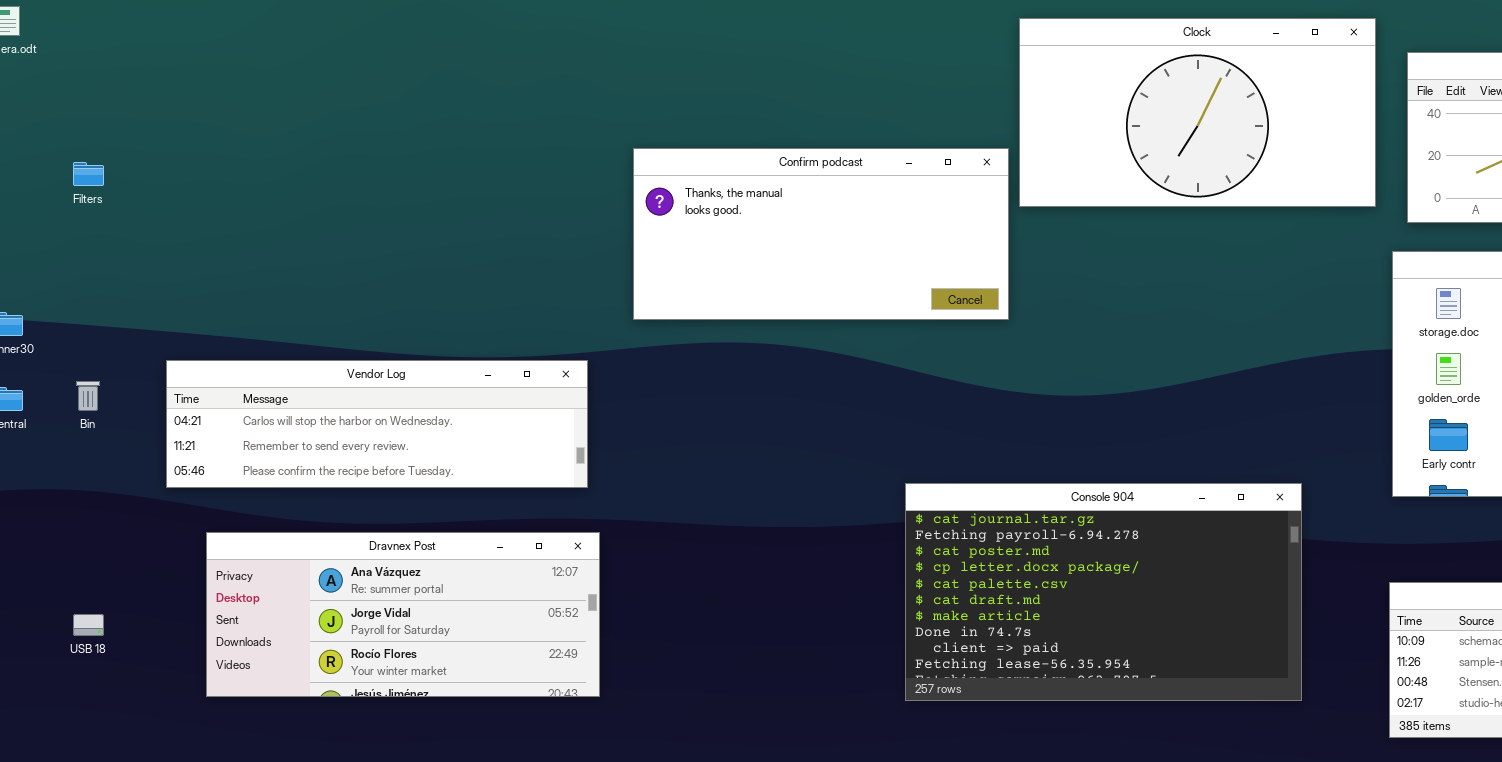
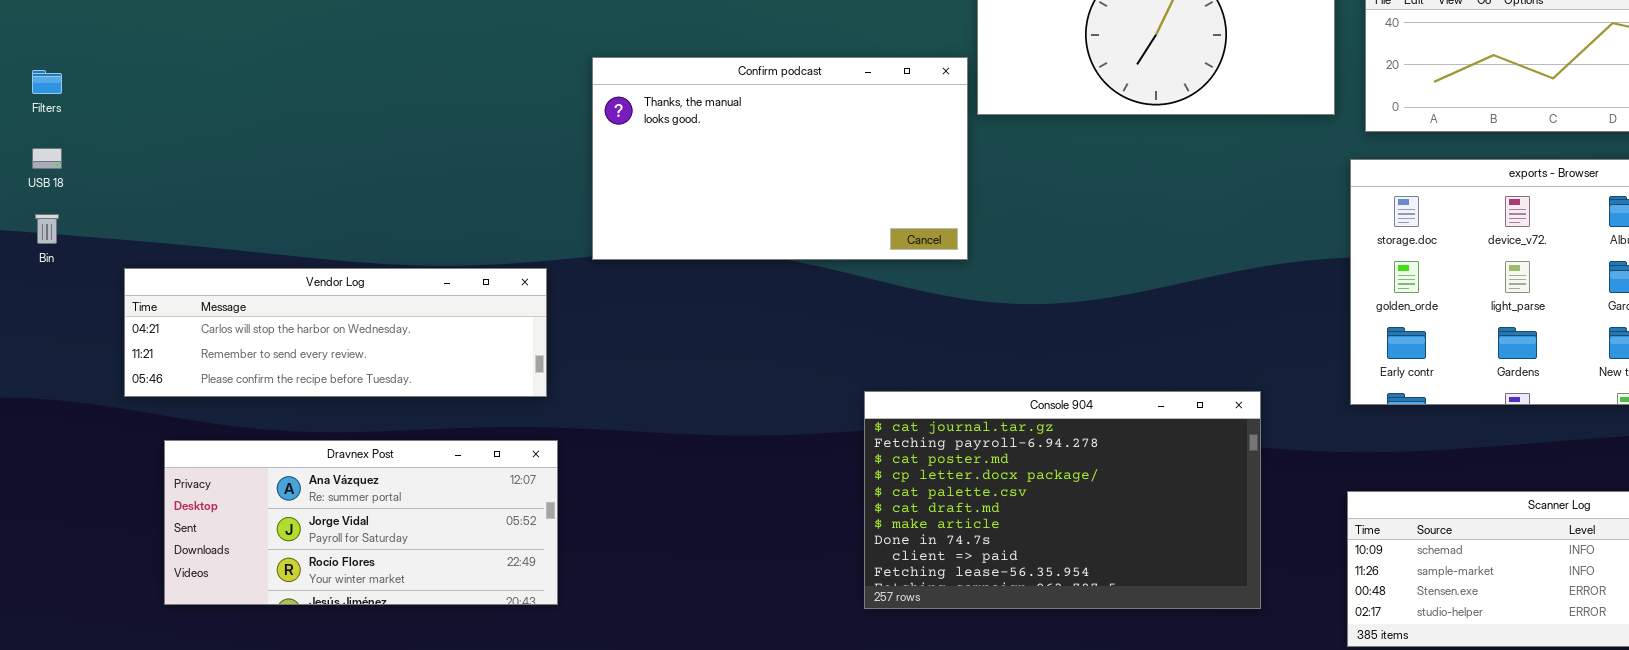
Confirm podcast: [633,148,1009,320] -> [592,57,968,260], resized
Bin: [76,381,100,411] -> [35,214,59,244], moved
USB 18: [73,614,104,636] -> [32,148,62,169], moved

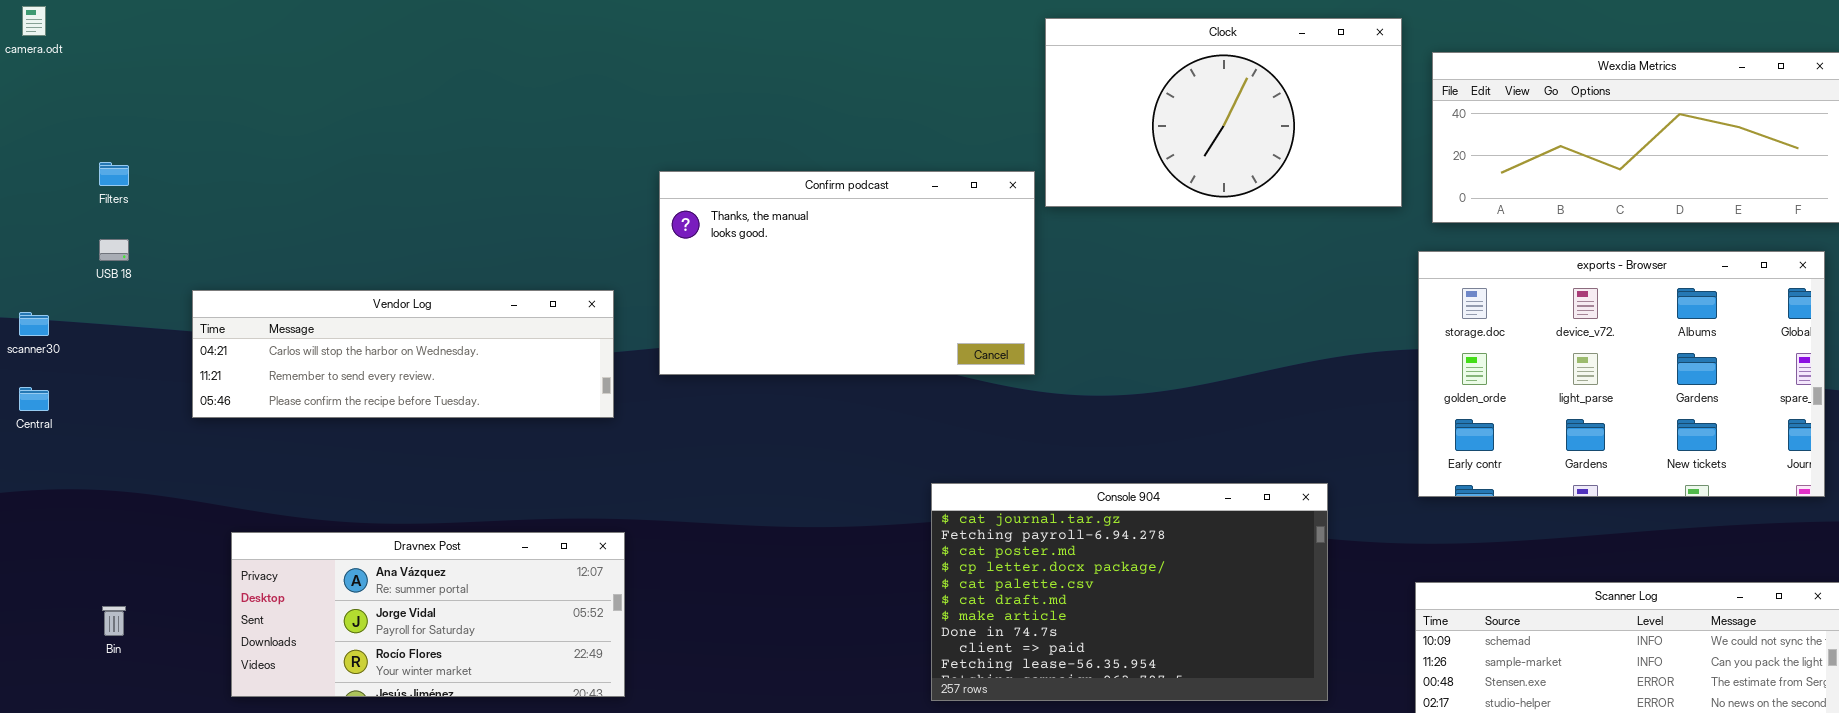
Confirm podcast: [592,57,968,260] -> [659,171,1035,375], moved
Bin: [35,214,59,244] -> [102,606,126,636], moved
Vendor Log: [124,268,547,397] -> [192,290,614,418], moved

